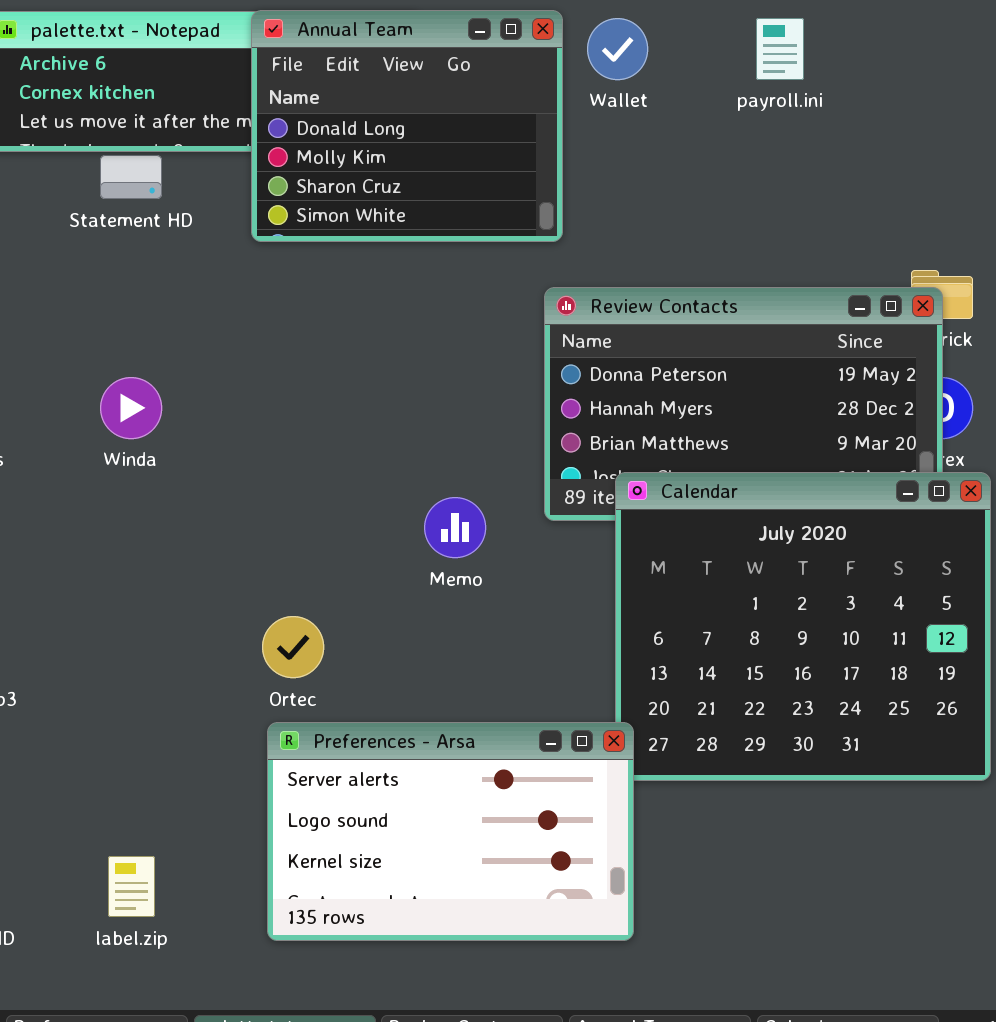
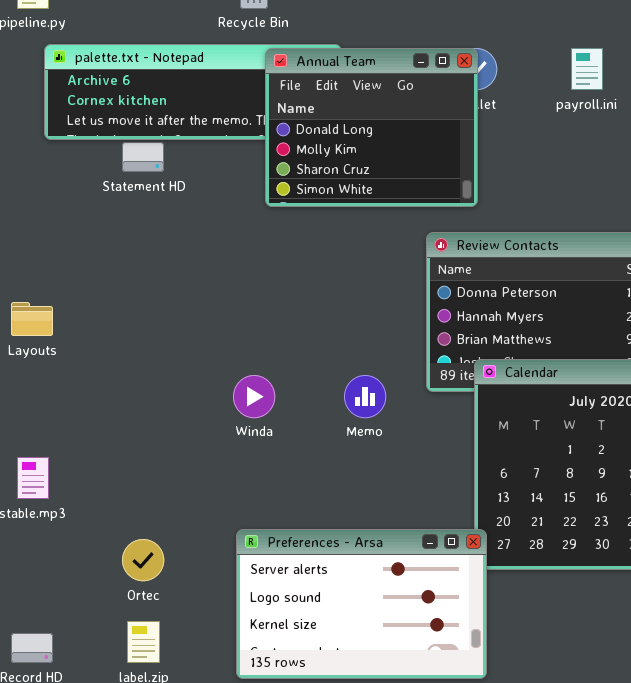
Annual Team: [251,10,563,242] -> [265,48,478,207], moved
Winda: [100,377,162,439] -> [233,375,275,418], moved
Ortec: [262,616,324,678] -> [122,539,164,581], moved

